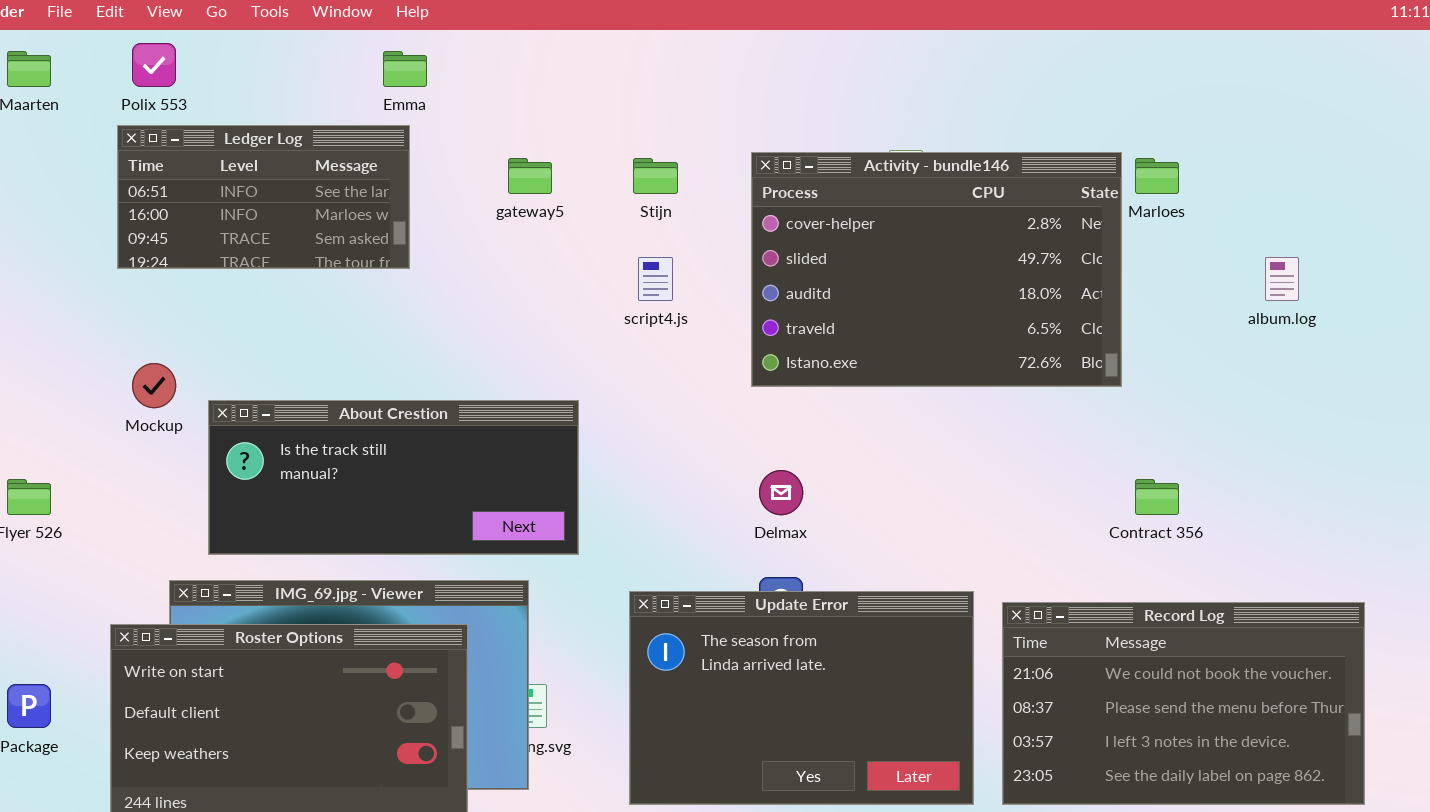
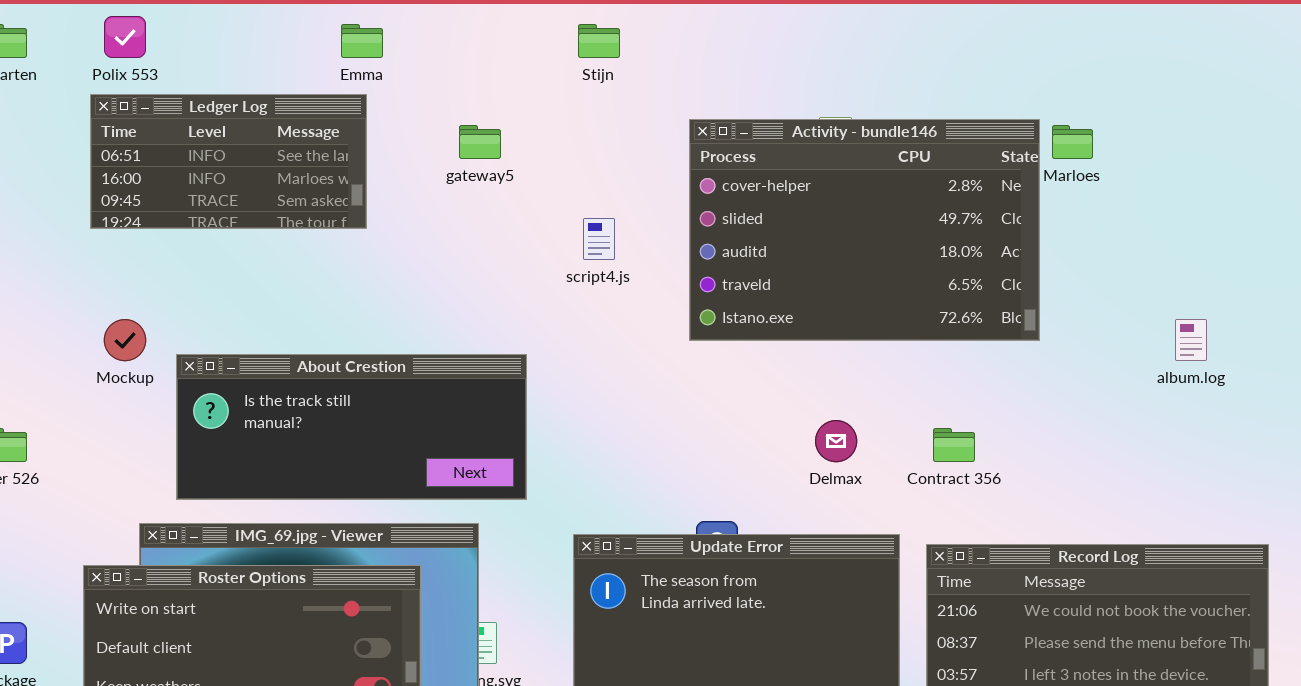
Stijn: [633,158,678,194] -> [578,24,620,58], moved
album.log: [1265,257,1299,301] -> [1175,319,1207,361], moved
Delmax: [759,470,803,515] -> [815,420,857,462], moved
Contract 356: [1135,479,1179,515] -> [933,428,975,462], moved

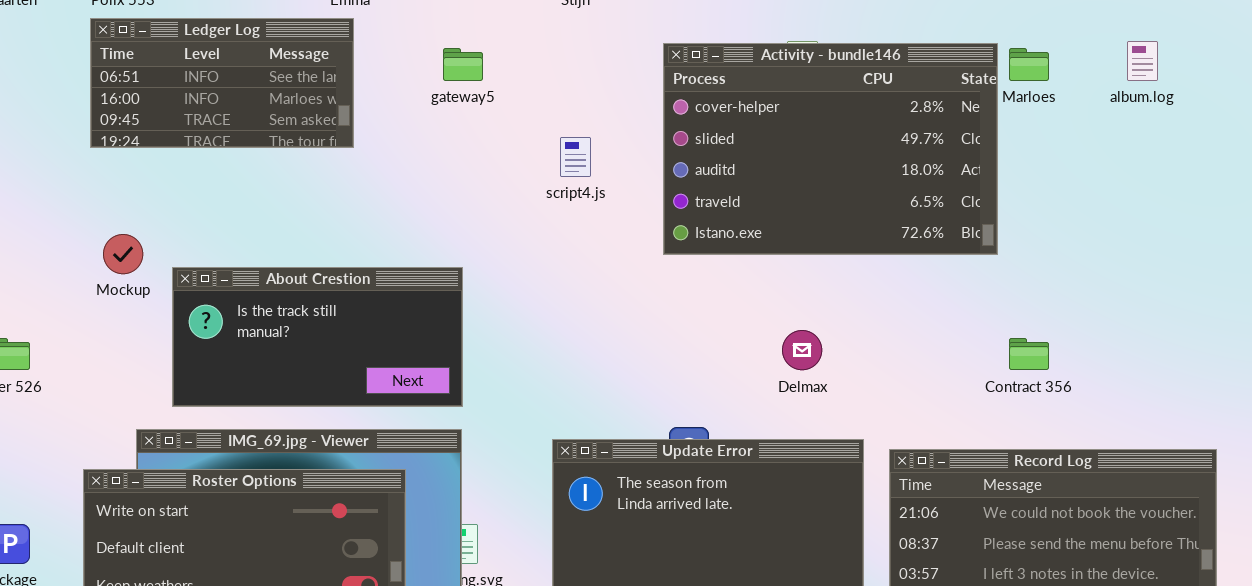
album.log: [1175,319,1207,361] -> [1127,41,1158,81], moved
About Crestion: [176,354,527,500] -> [172,267,463,407], resized
Contract 356: [933,428,975,462] -> [1009,338,1049,370], moved

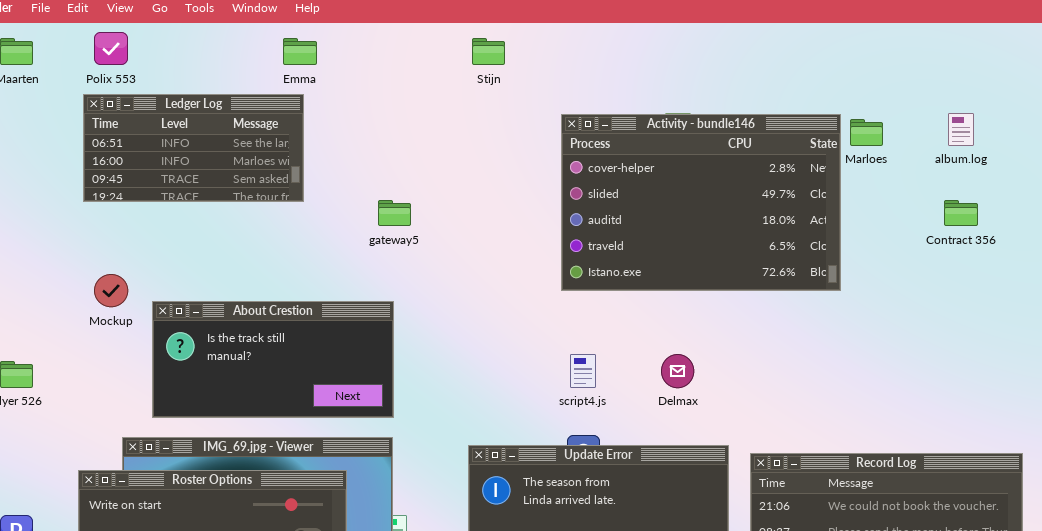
gateway5: [443,48,483,81] -> [378,200,411,226], moved
script4.js: [560,137,591,177] -> [570,354,596,388], moved
Contract 356: [1009,338,1049,370] -> [944,200,978,226], moved

